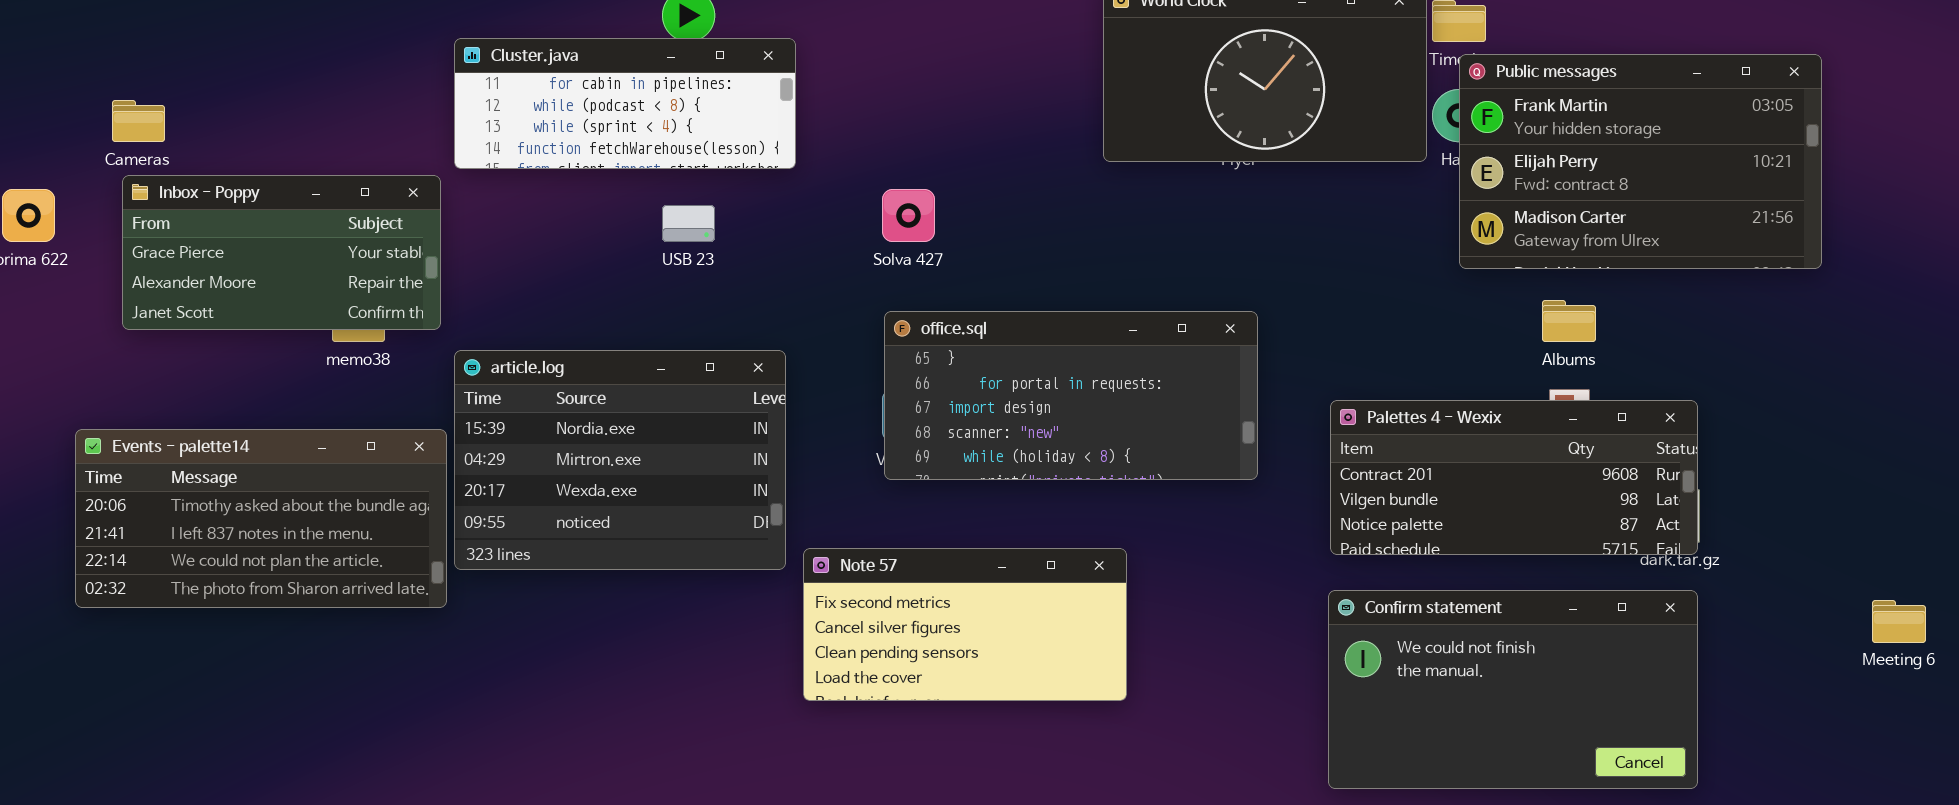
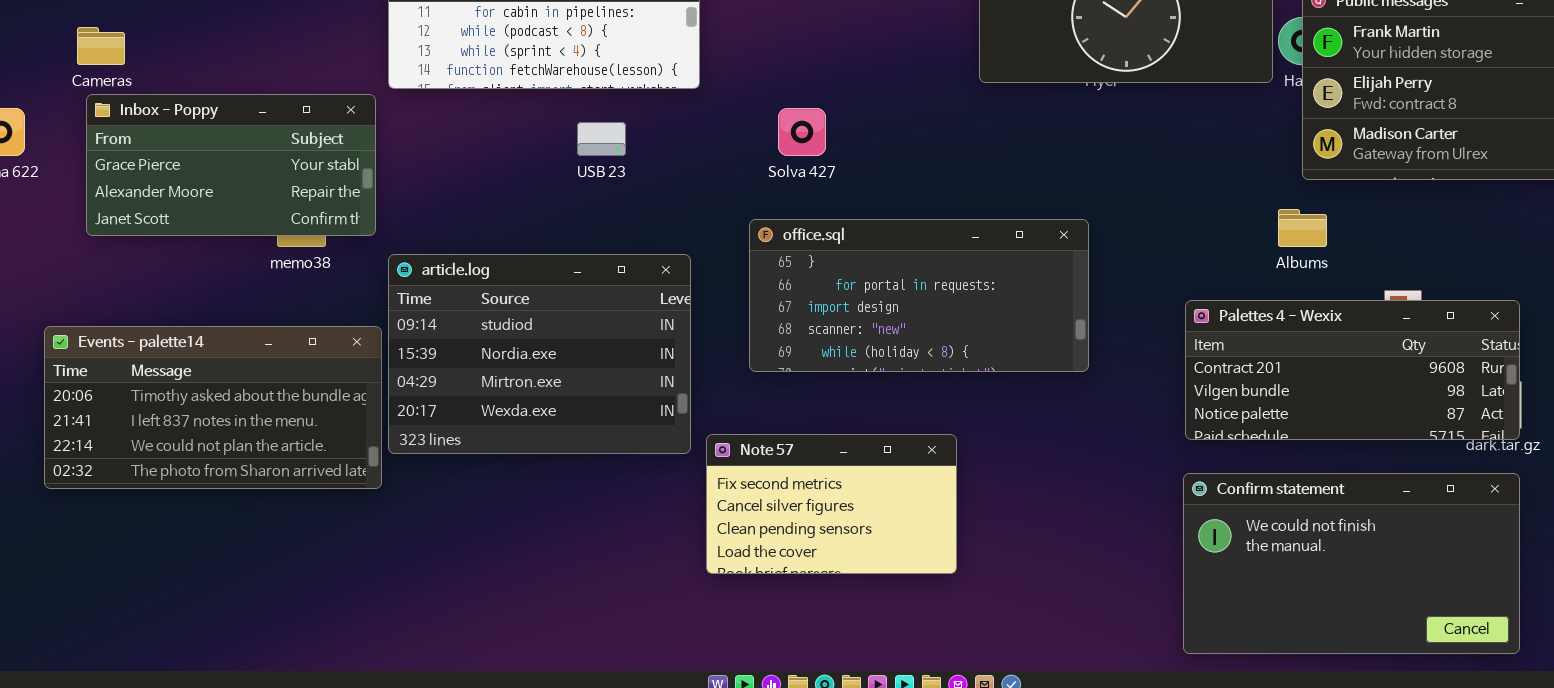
Albums: [1542,300,1596,342] -> [1278,209,1327,247], moved
office.sql: [884,311,1258,480] -> [749,219,1089,372], moved
article.log: [454,350,786,570] -> [388,254,691,454], scrolled up 1 row
Note 57: [803,548,1127,701] -> [706,434,957,574], resized

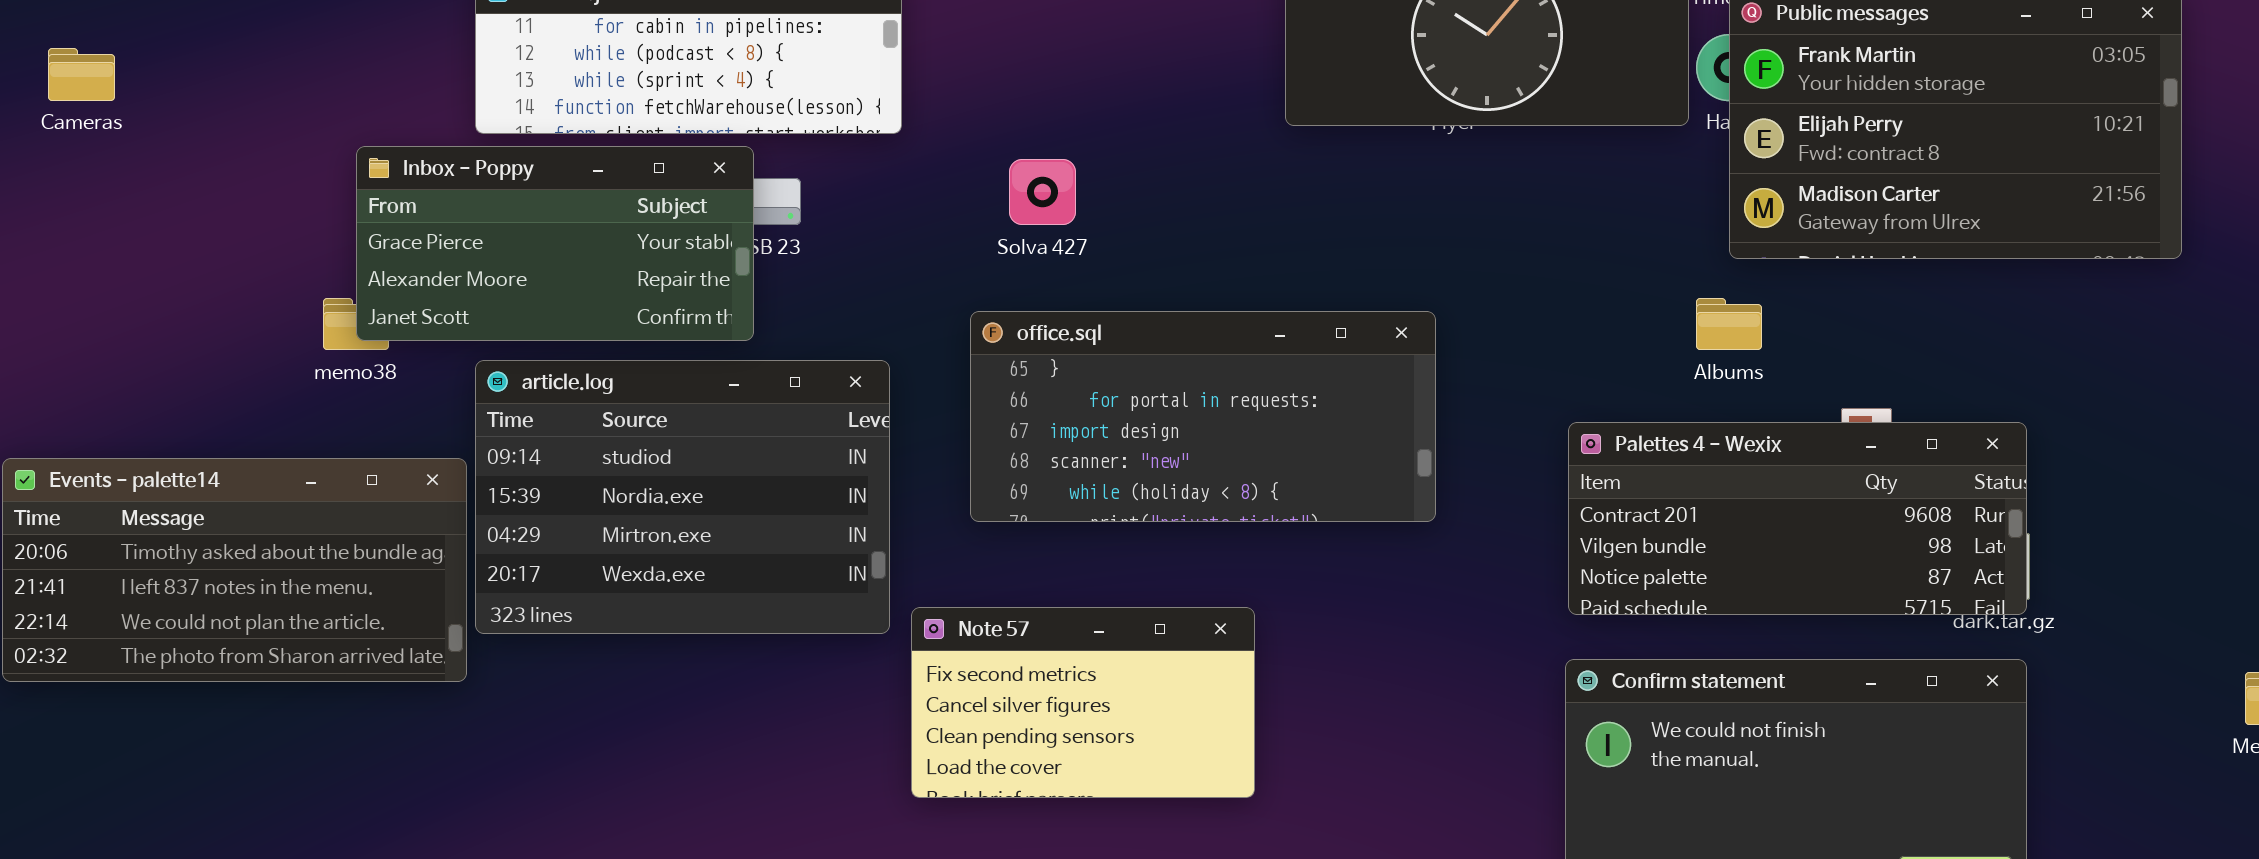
Inbox - Poppy: [86,94,376,236] -> [356,146,754,341], moved

